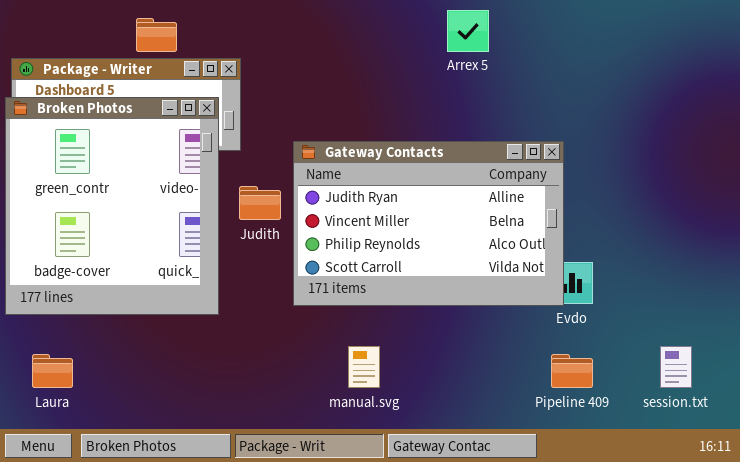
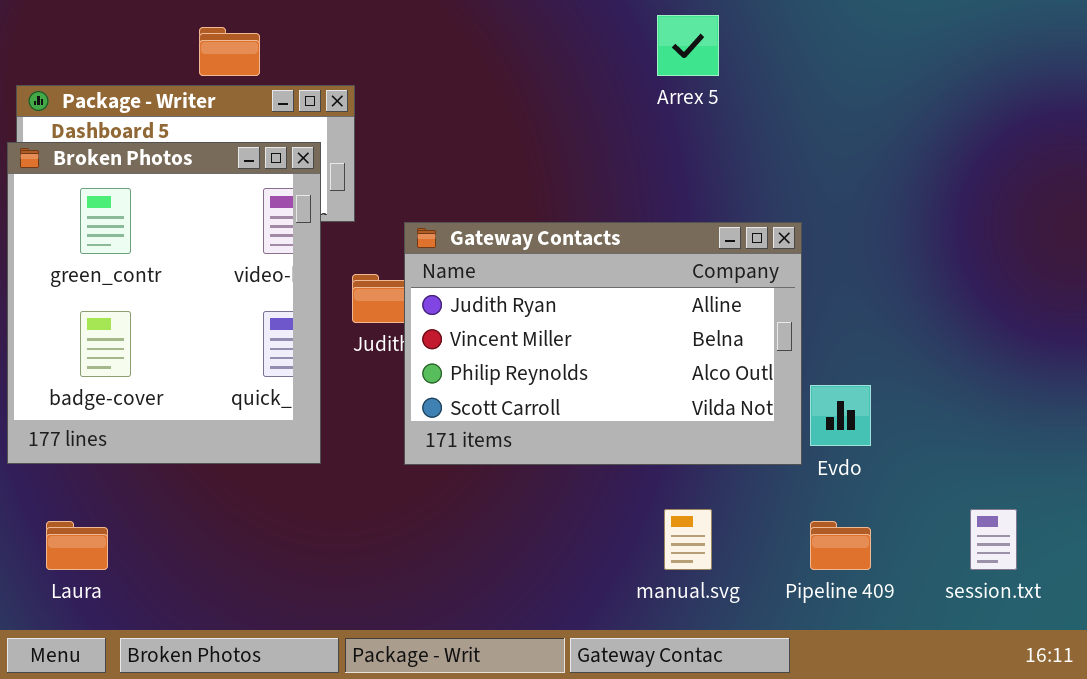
Gateway Contacts: [293,141,564,306] -> [404,222,802,465], moved
manual.svg: [348,346,380,388] -> [664,509,712,570], moved

